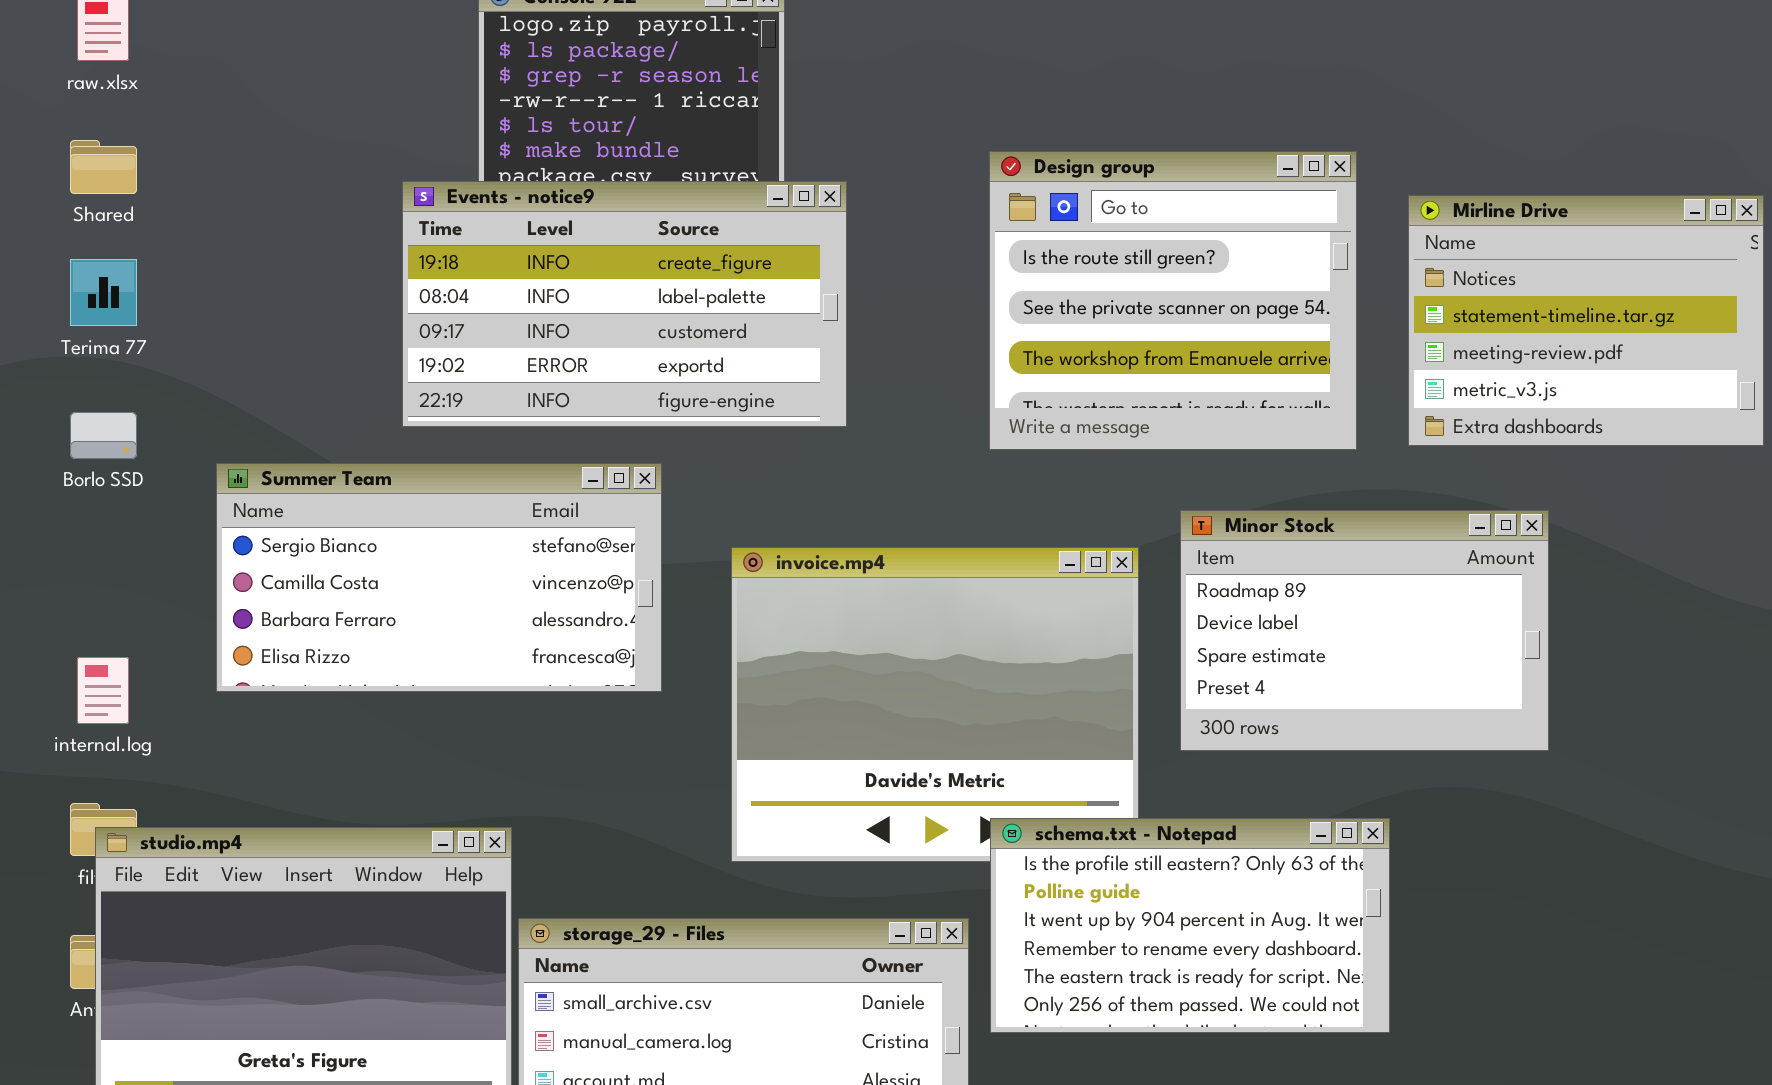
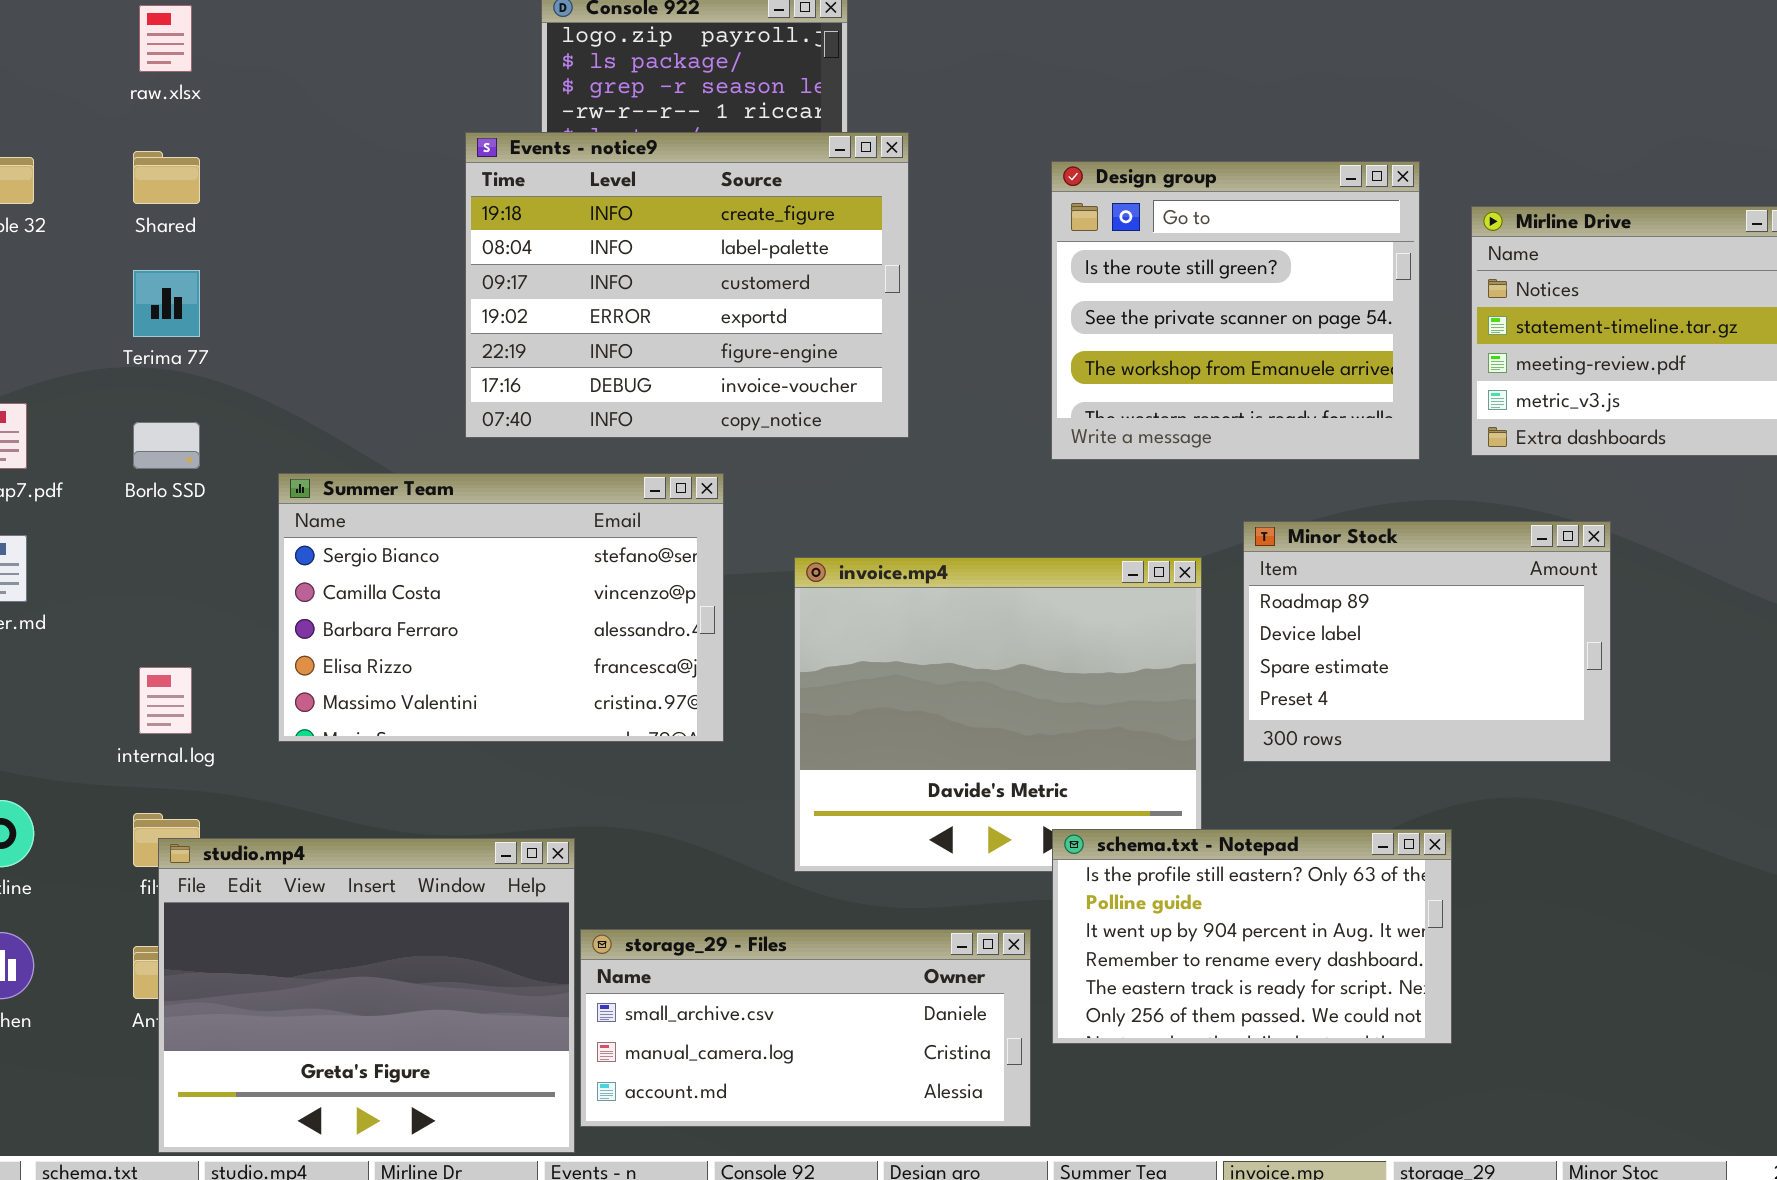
Events - notice9: [402,181,847,427] -> [465,132,909,438], resized
Summer Team: [216,463,662,692] -> [278,473,724,742], resized

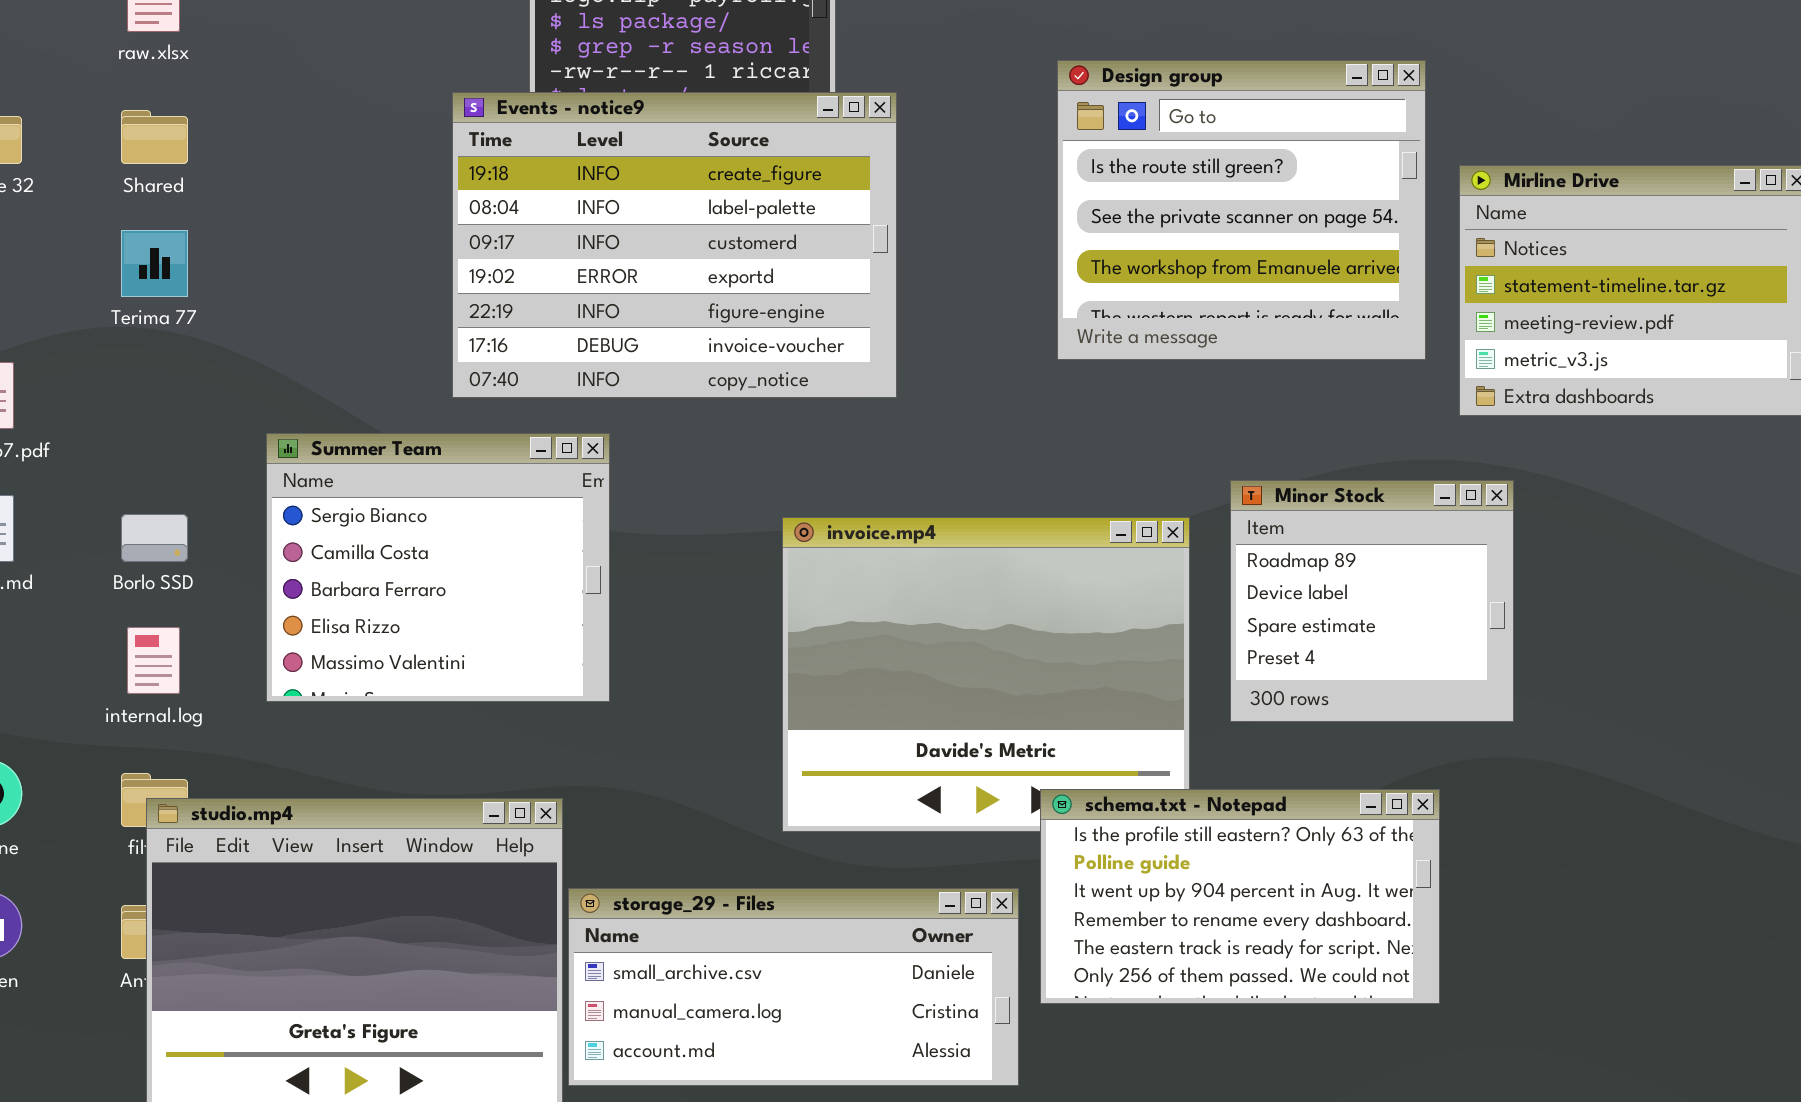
Design group: [1051,161,1420,460] -> [1057,60,1426,360], moved
Borlo SSD: [133,422,200,469] -> [121,514,188,562], moved
Summer Team: [278,473,724,742] -> [266,433,610,702], resized
Minor Stock: [1243,521,1611,762] -> [1230,480,1514,722], resized

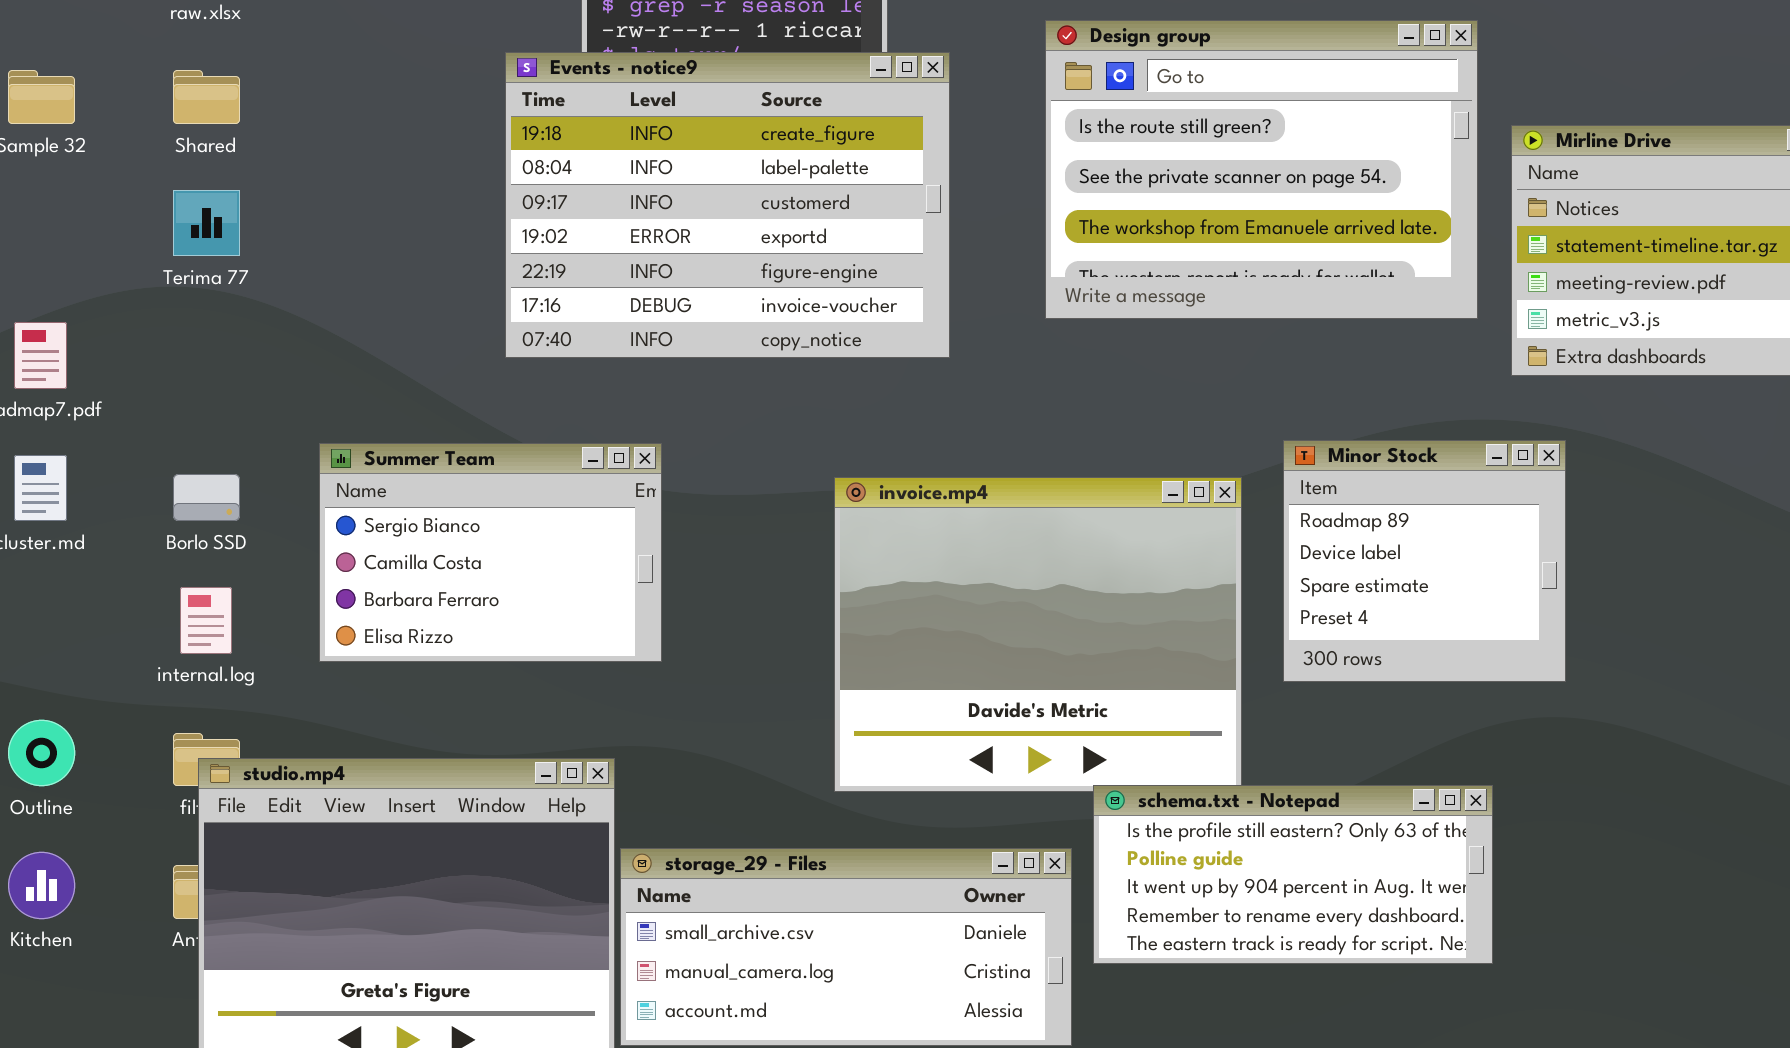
Design group: [1057,60,1426,360] -> [1045,20,1478,319], resized
Summer Team: [266,433,610,702] -> [319,443,662,662], resized
schema.txt - Notepad: [1040,789,1440,1004] -> [1093,785,1493,964], resized

